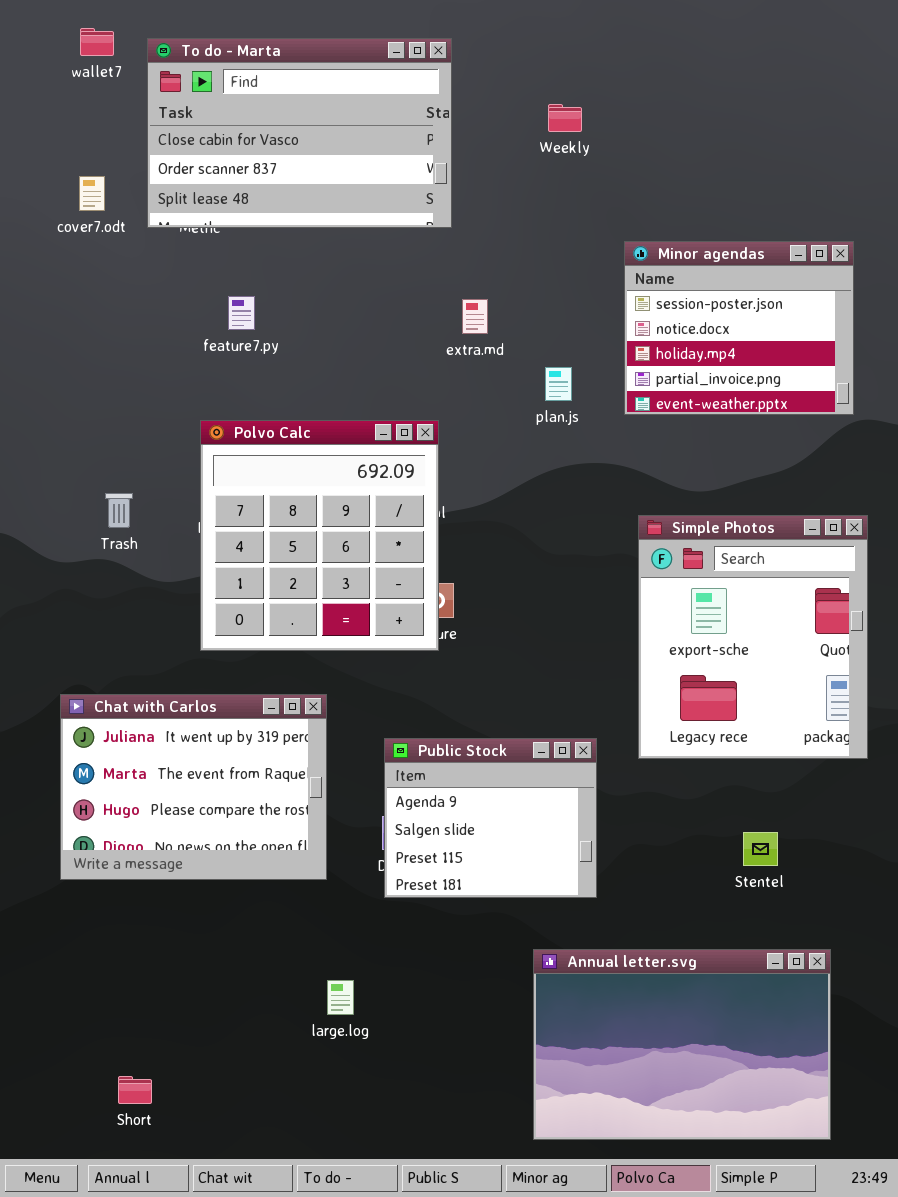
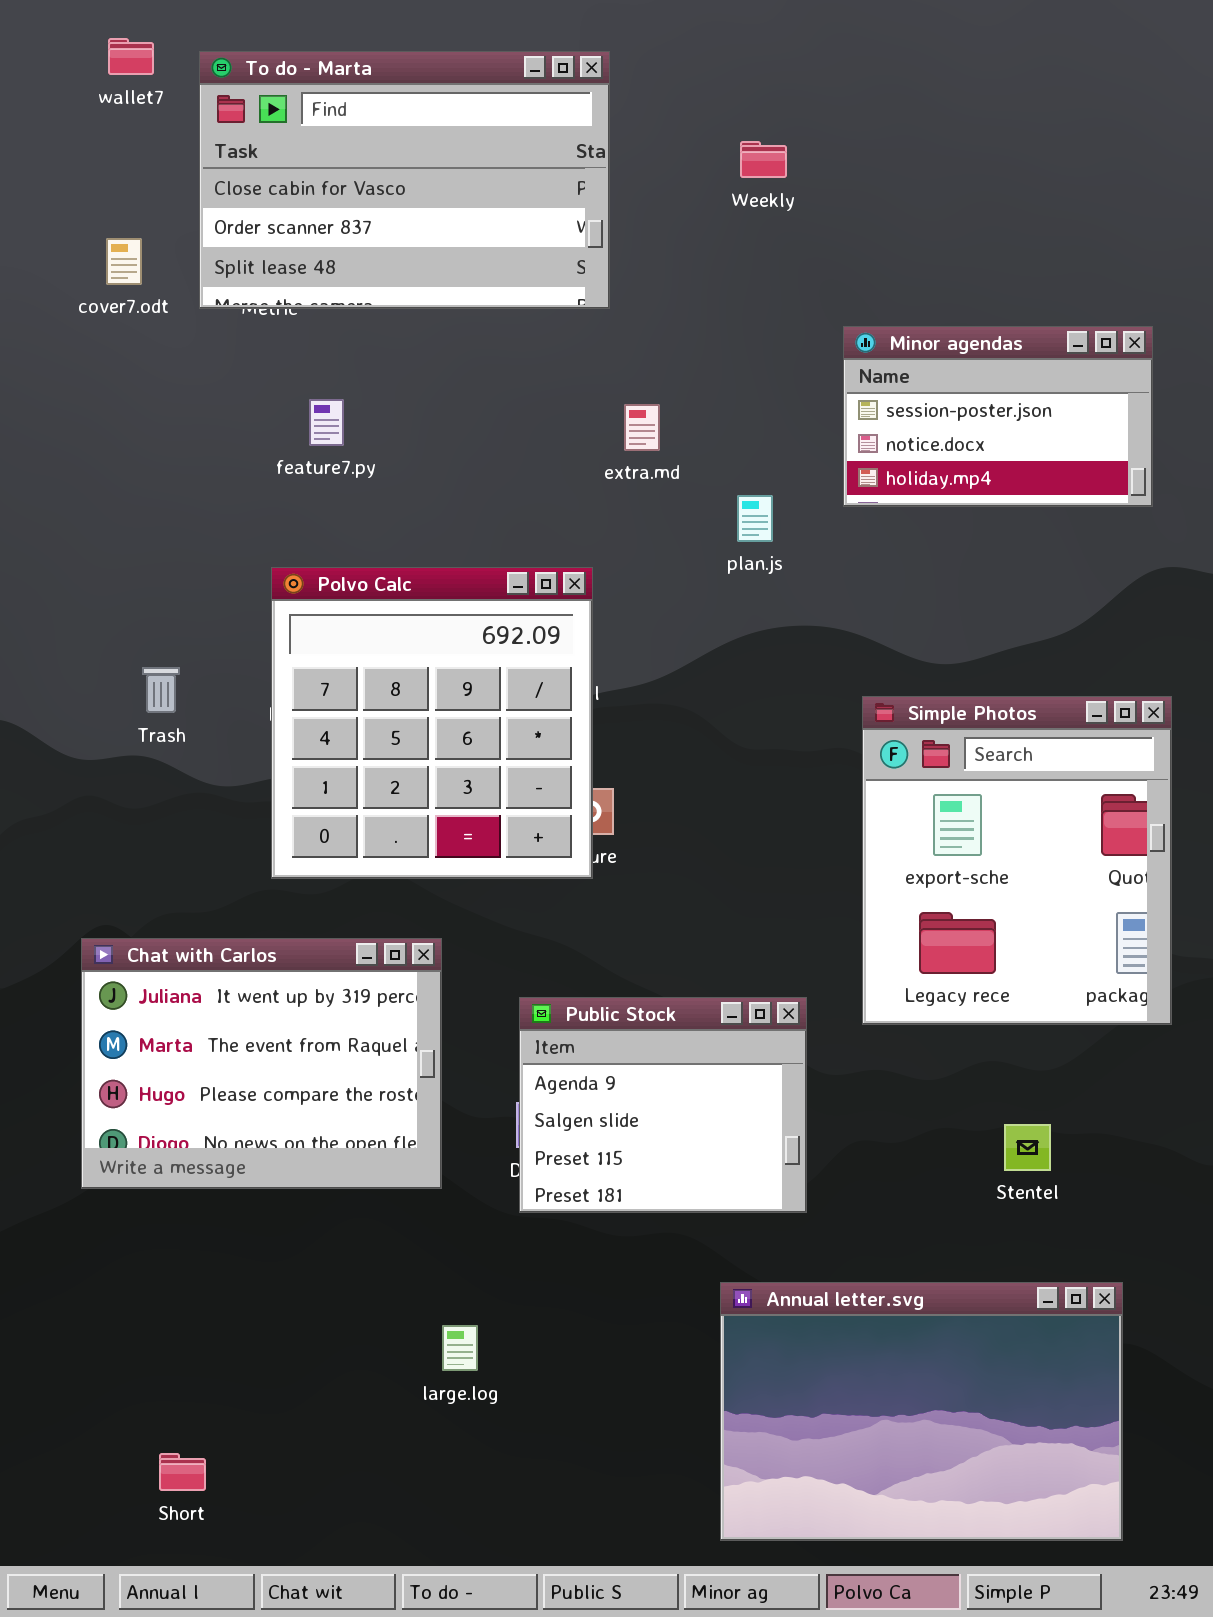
Minor agendas: [624,241,854,415] -> [843,326,1153,507], resized

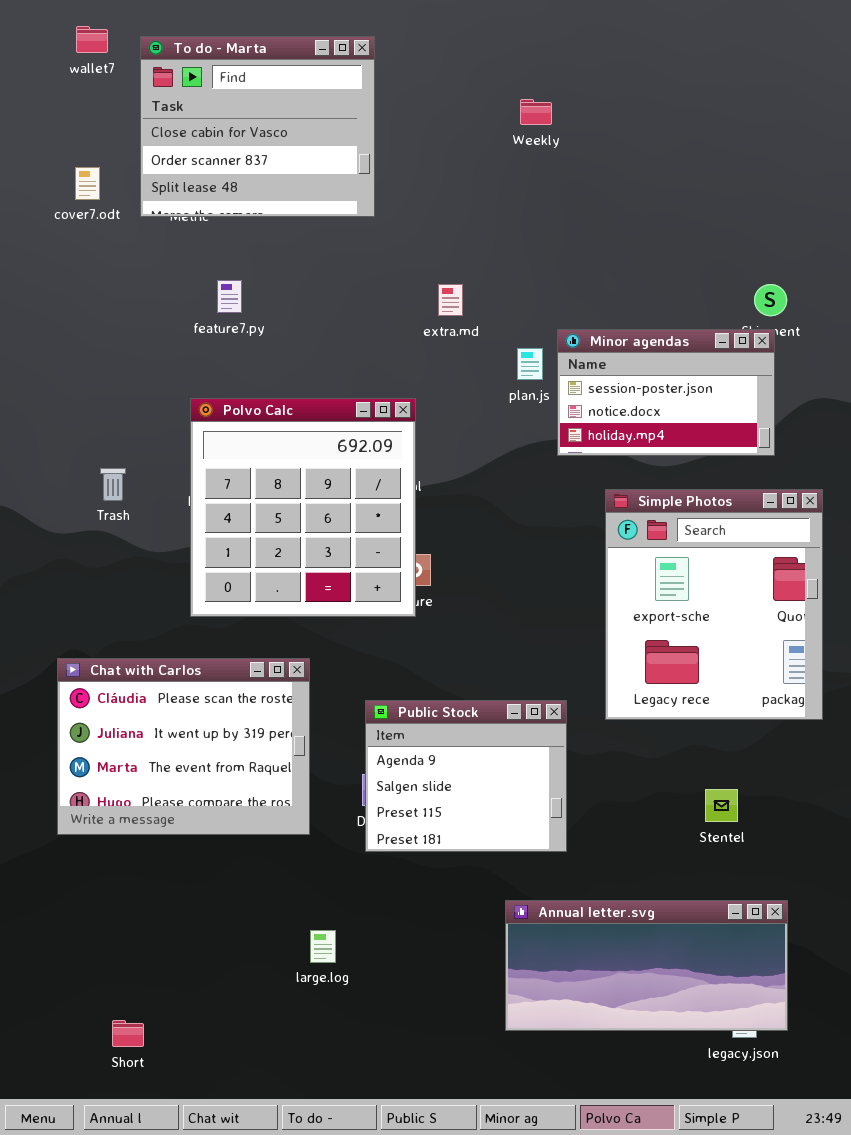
To do - Marta: [199,51,610,309] -> [140,36,375,217], resized
Minor agendas: [843,326,1153,507] -> [557,329,775,456], moved
Chat with Carlos: [81,938,442,1189] -> [57,658,310,835], scrolled up 1 row
Annual letter.svg: [720,1282,1123,1541] -> [505,900,788,1031], resized

